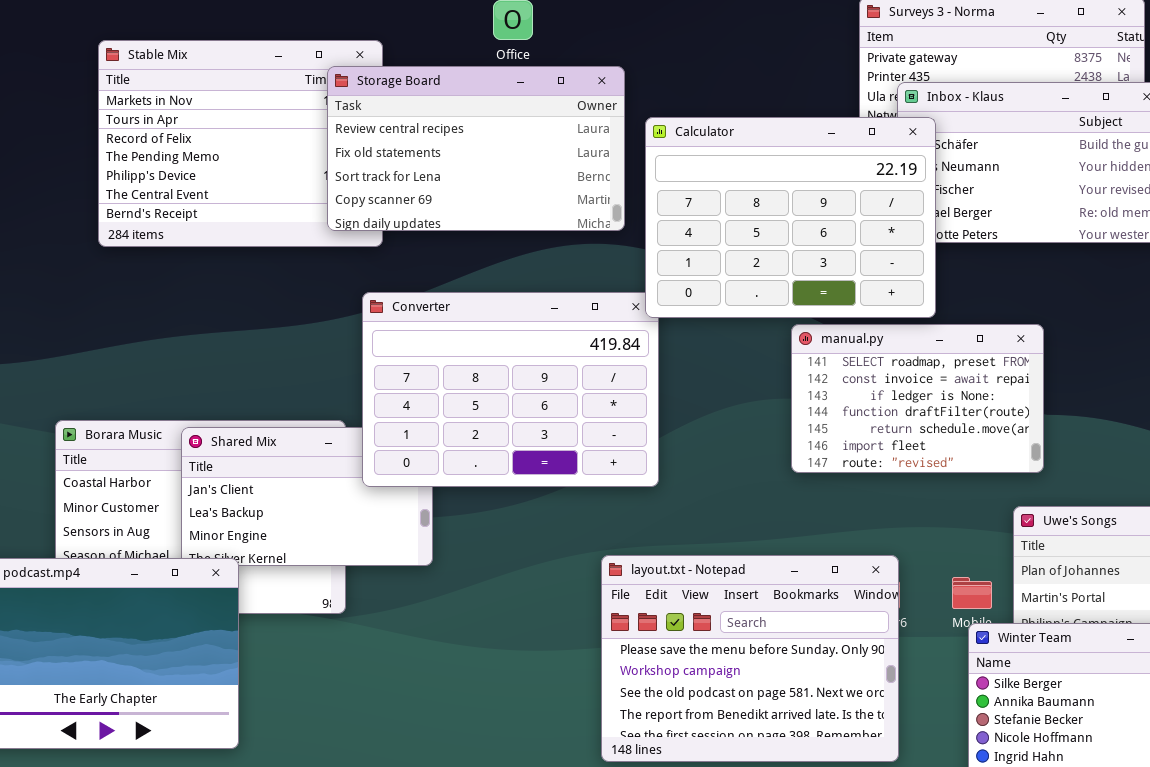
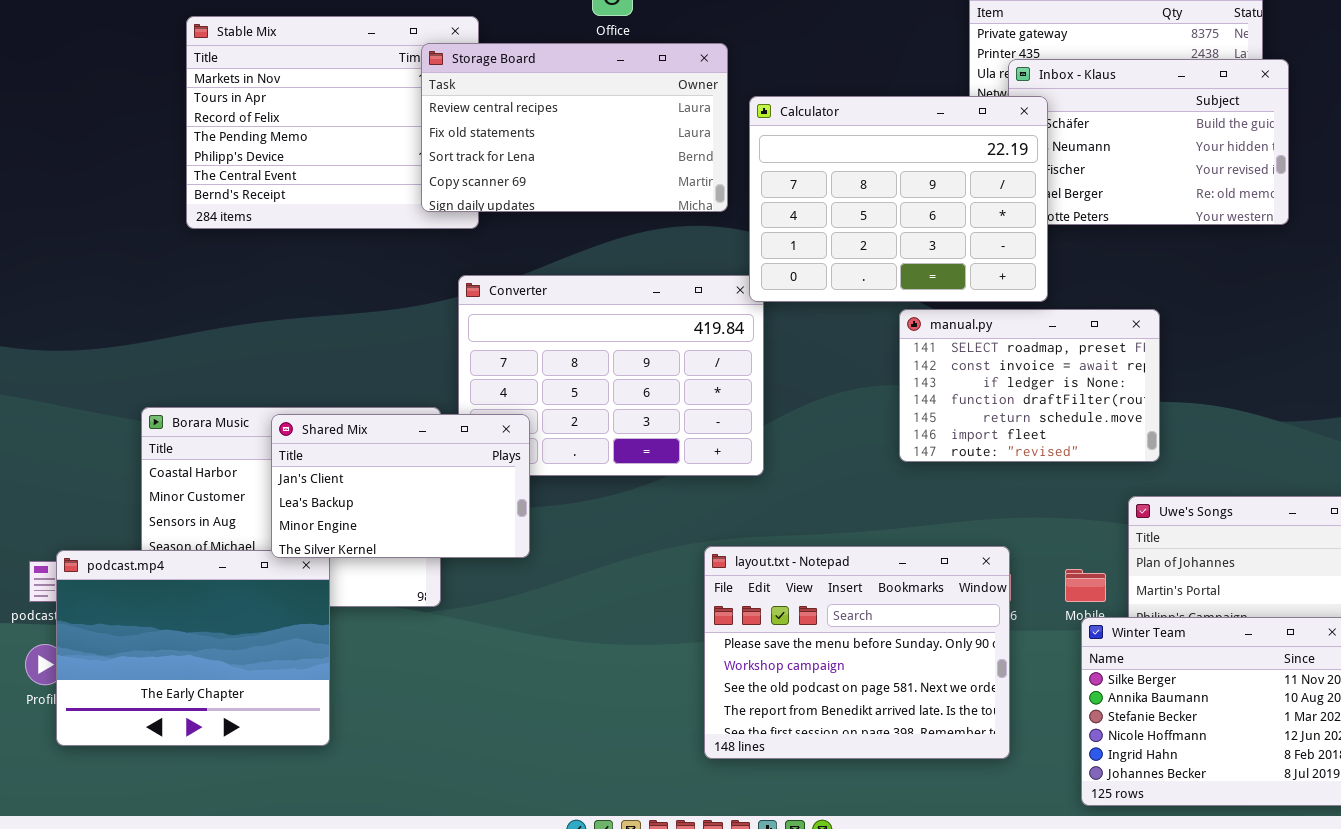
Shared Mix: [181,427,433,566] -> [271,414,530,558], raised

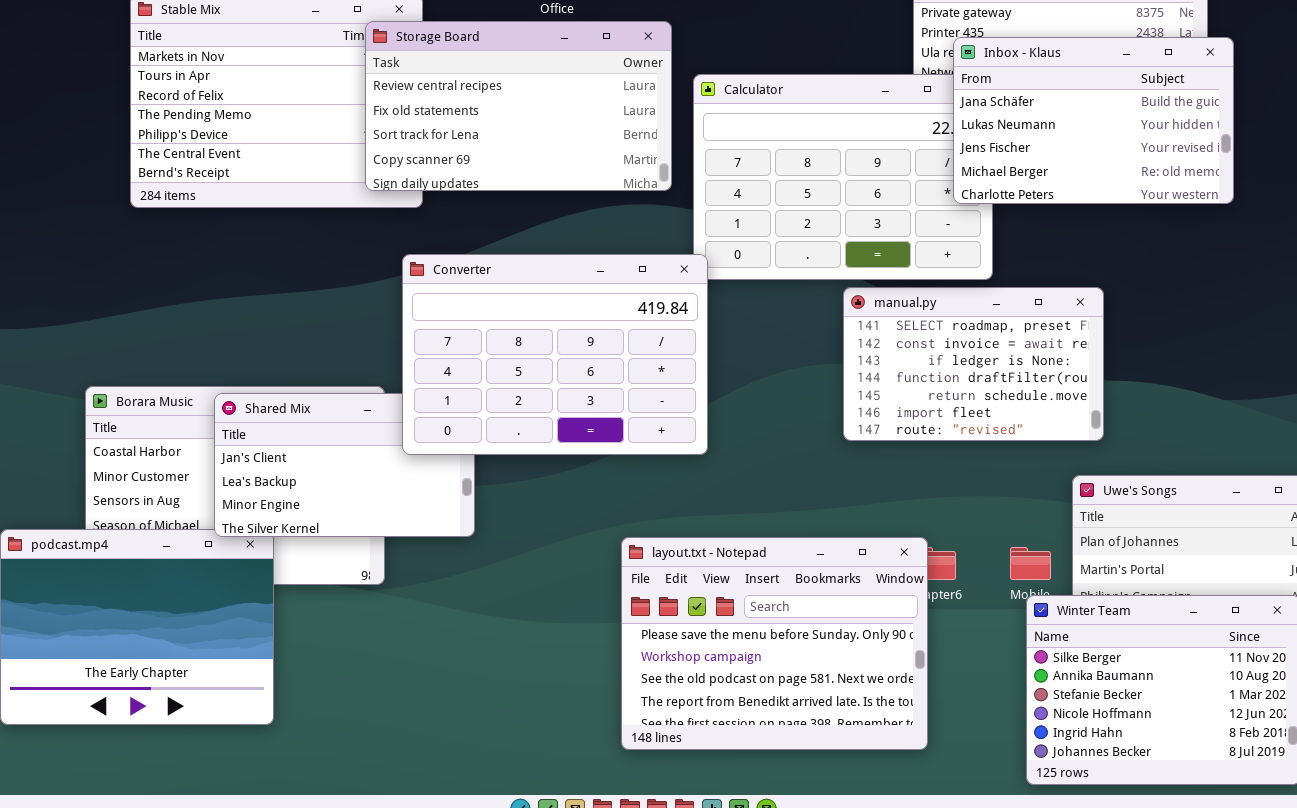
Inbox - Klaus: [1008,59,1289,225] -> [953,37,1234,204], raised
Converter: [458,275,764,476] -> [402,254,708,455], raised
layout.txt - Notepad: [704,546,1010,759] -> [621,537,928,750], moved

